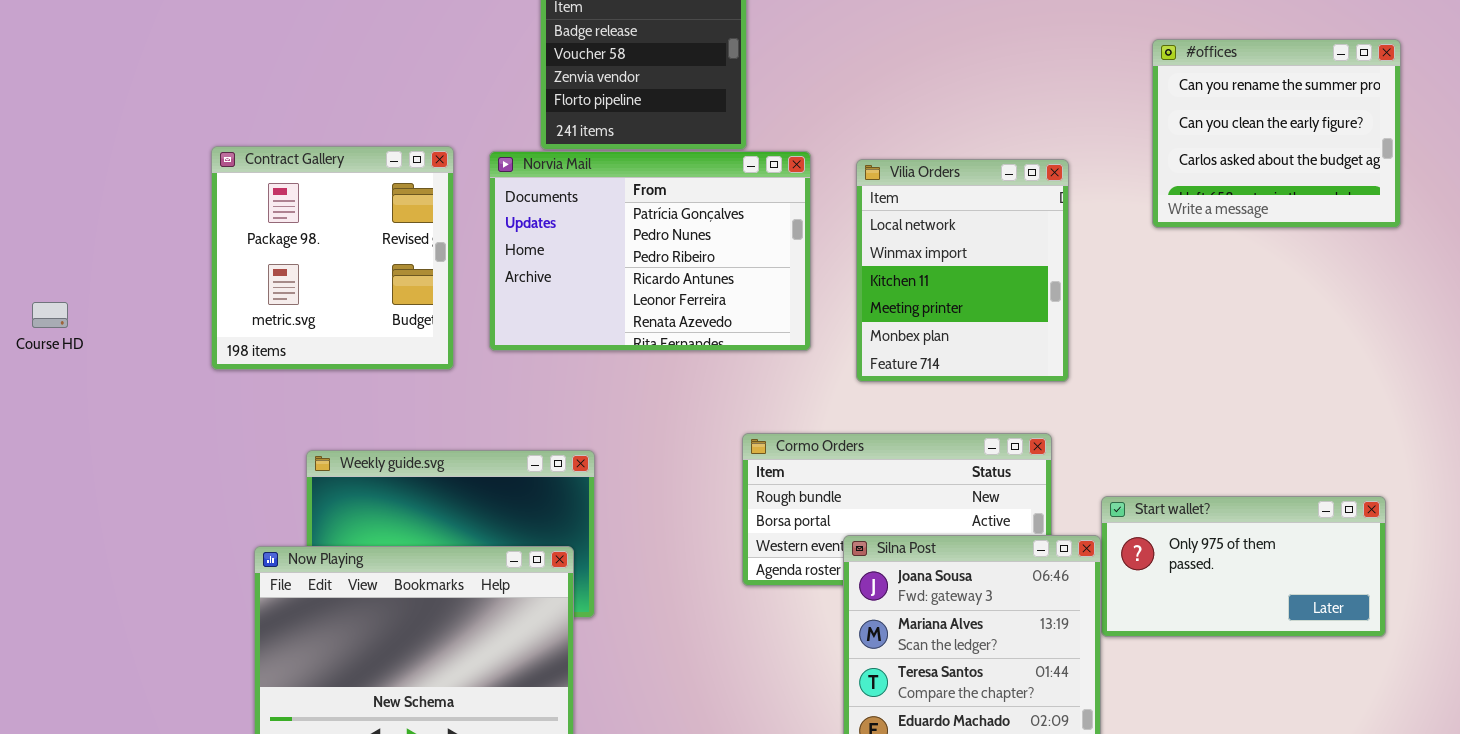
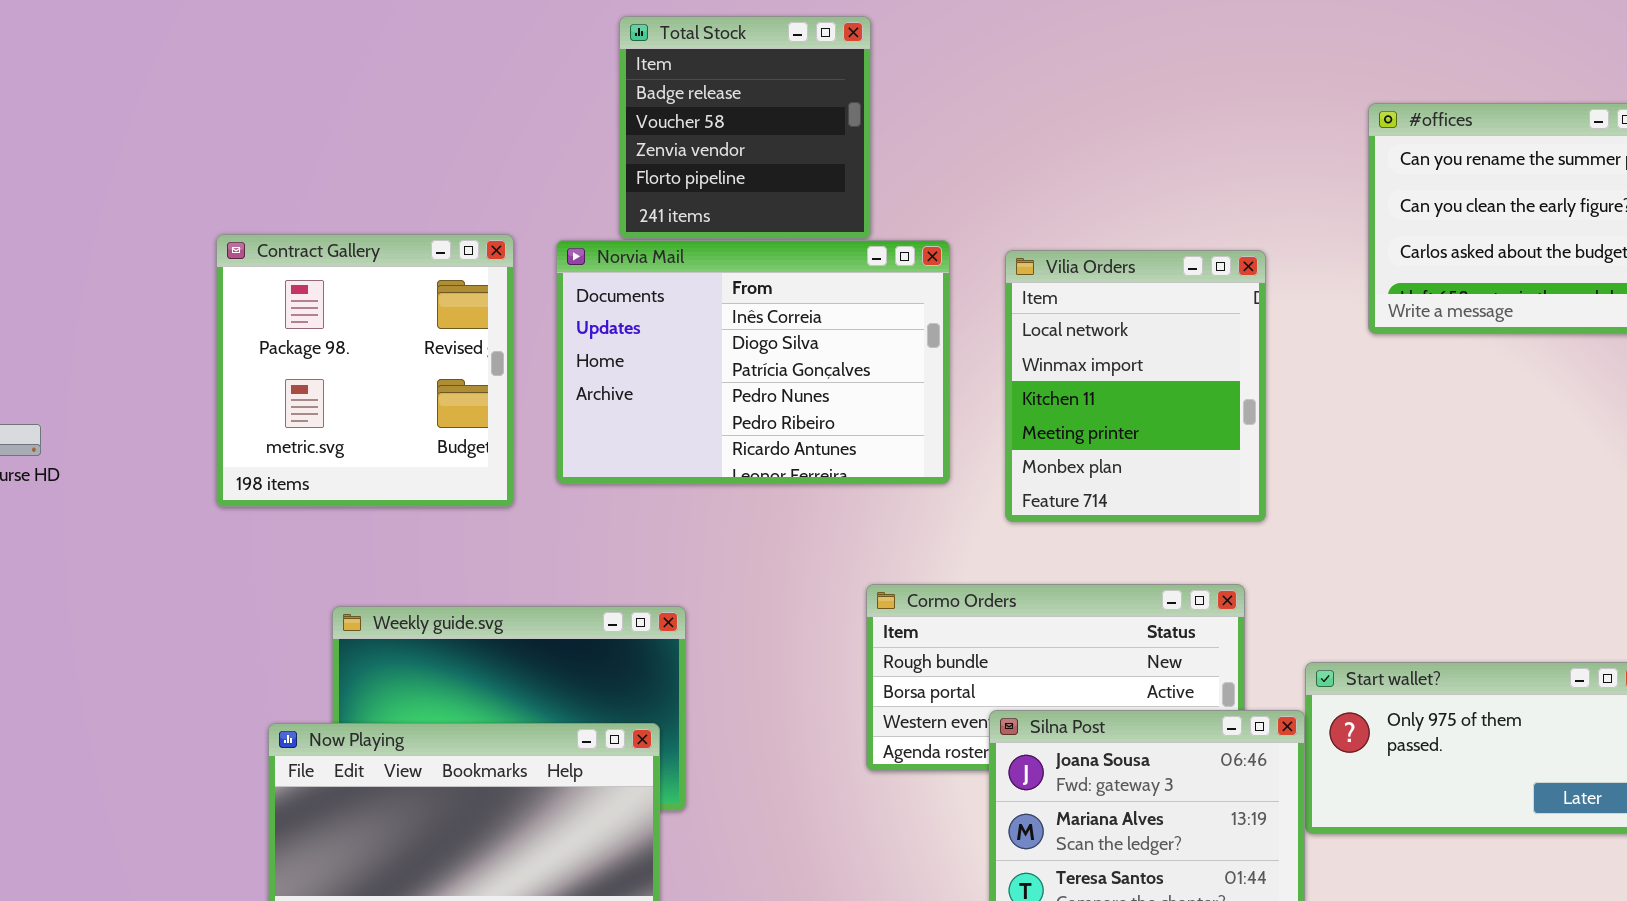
Norvia Mail: [489,151,811,351] -> [556,240,950,484], scrolled up 2 rows

